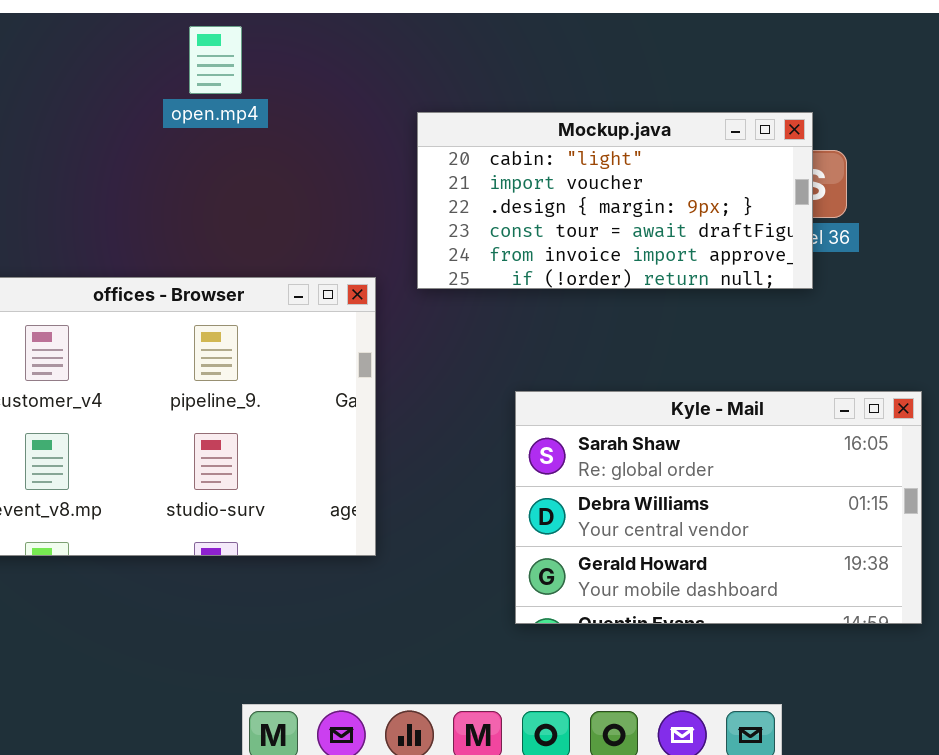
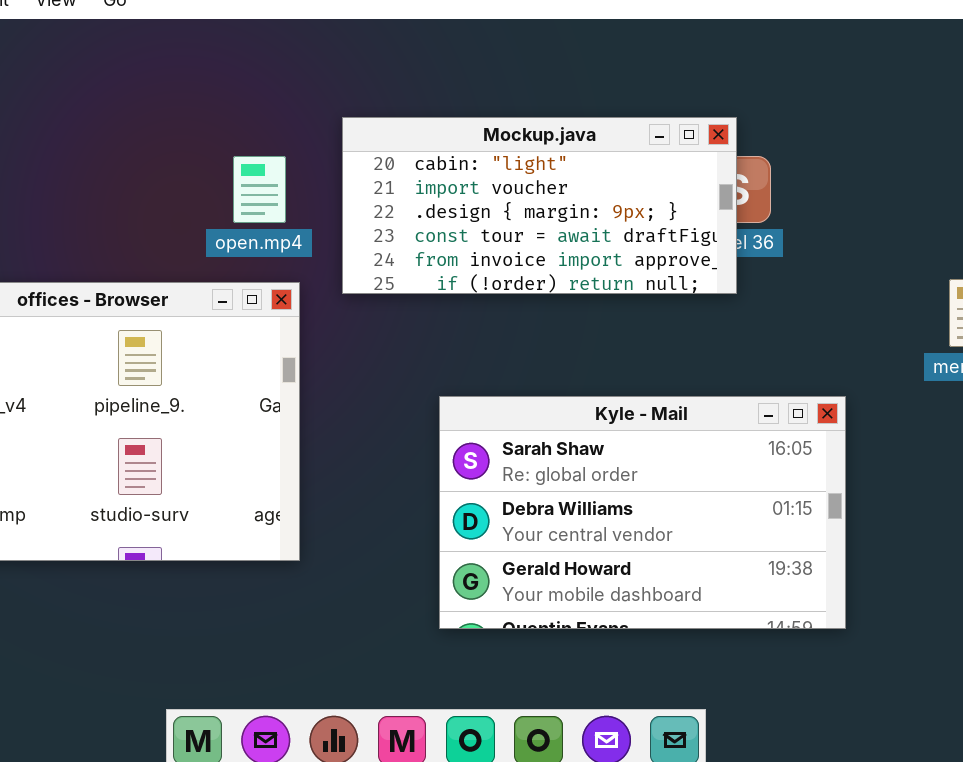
open.mp4: [189,26,242,94] -> [233,156,286,223], moved

